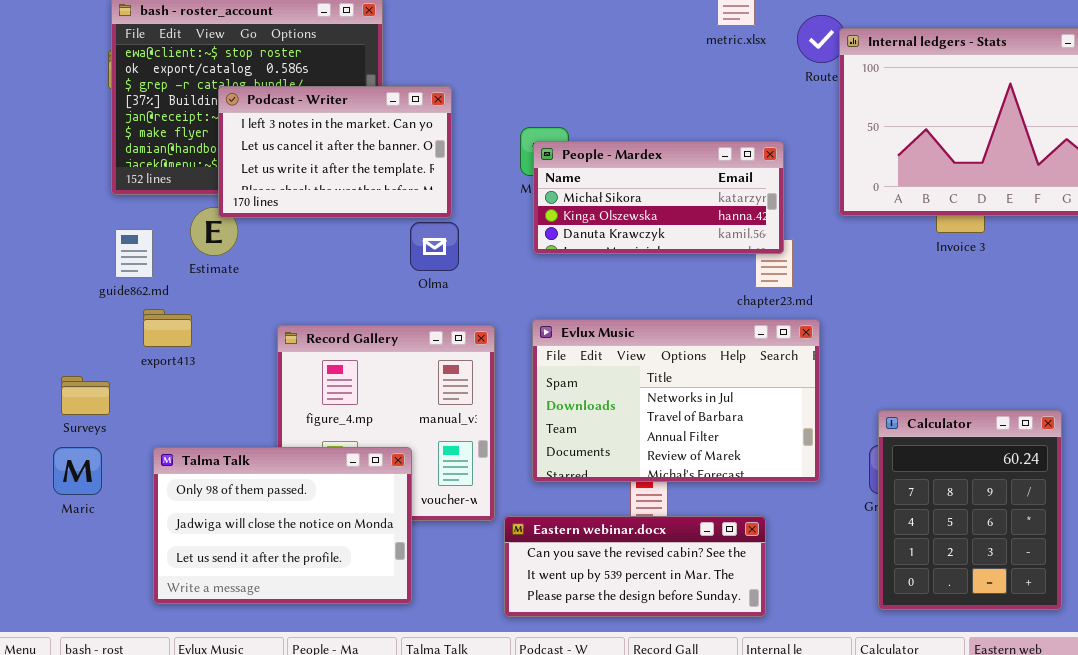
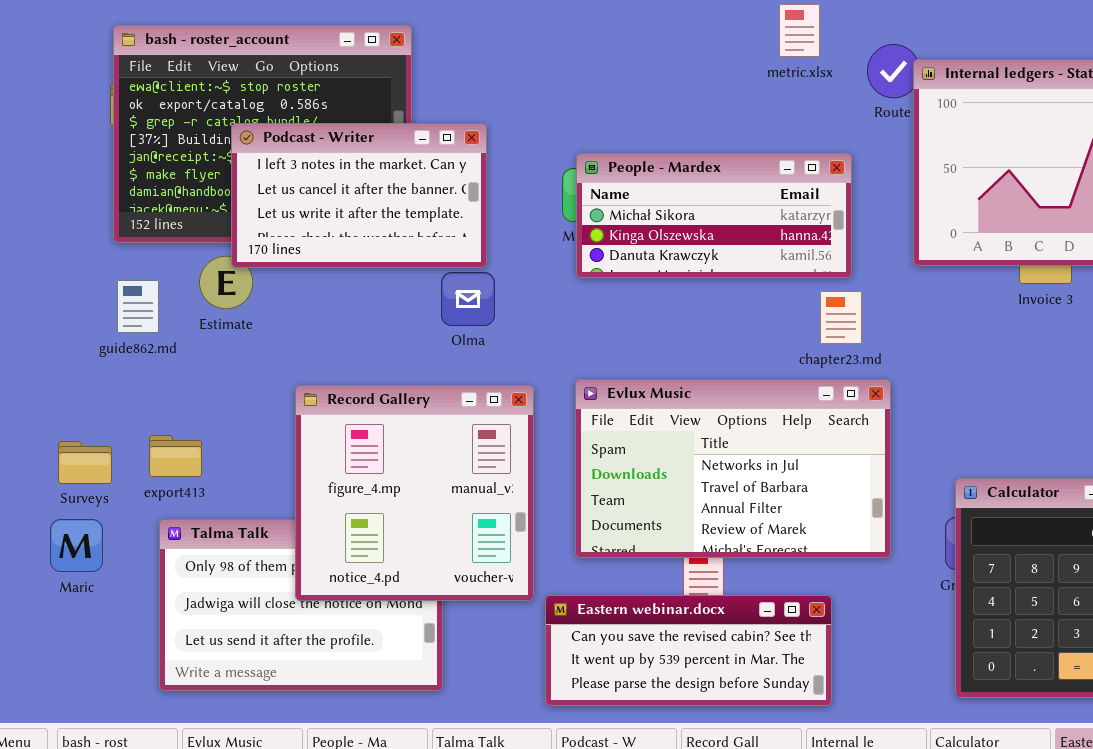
People - Mardex: [533,141,784,254] -> [576,153,852,278], moved
export413: [143,309,192,347] -> [149,435,202,477], moved
Record Gallery: [277,325,495,521] -> [295,385,534,601], raised

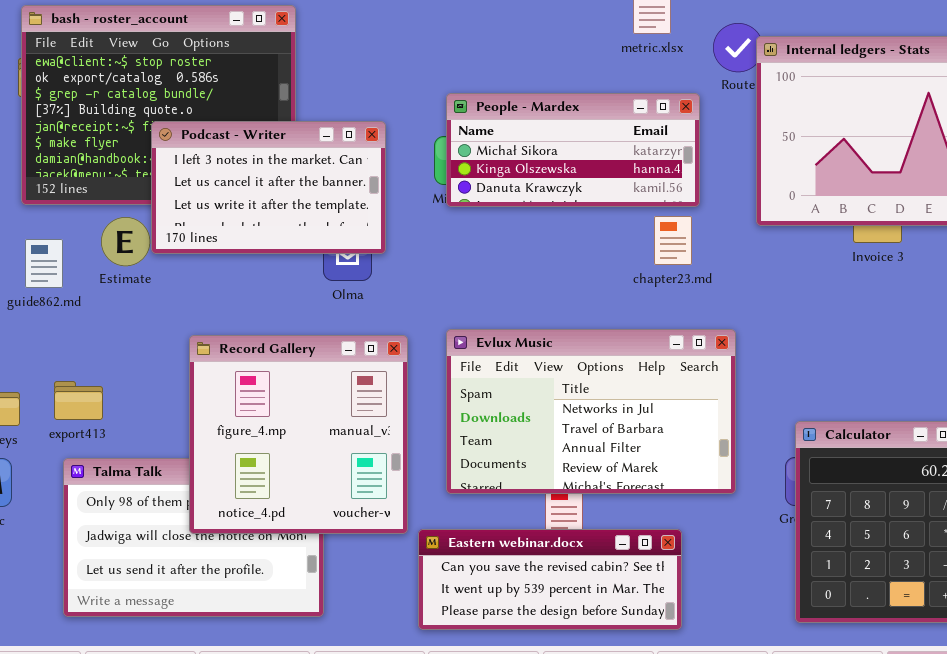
Podcast - Writer: [231,123,487,268] -> [151,121,386,254], moved
People - Mardex: [576,153,852,278] -> [446,93,700,207], moved
chapter23.md: [820,291,862,344] -> [654,216,692,265], moved

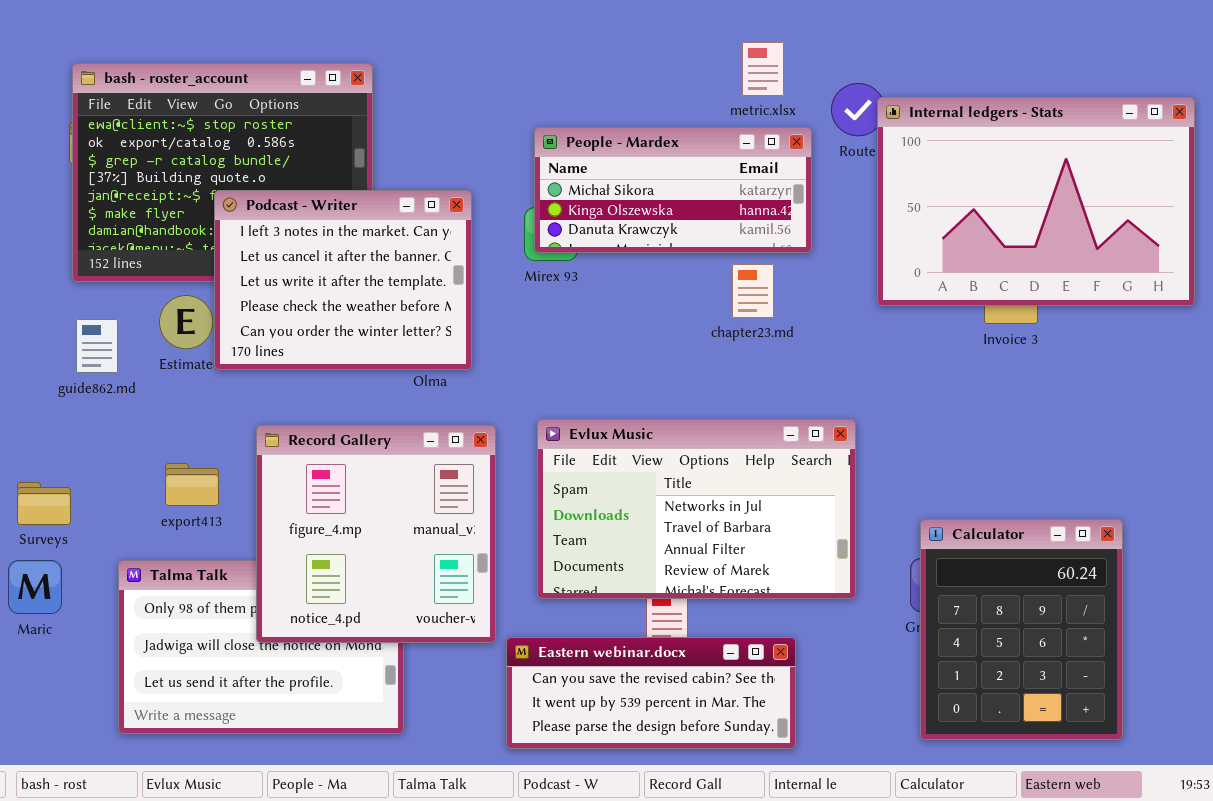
People - Mardex: [446,93,700,207] -> [534,127,812,253], moved
Podcast - Writer: [151,121,386,254] -> [214,190,472,370], resized
chapter23.md: [654,216,692,265] -> [732,264,774,318], moved
export413: [54,381,103,420] -> [165,463,219,506], moved

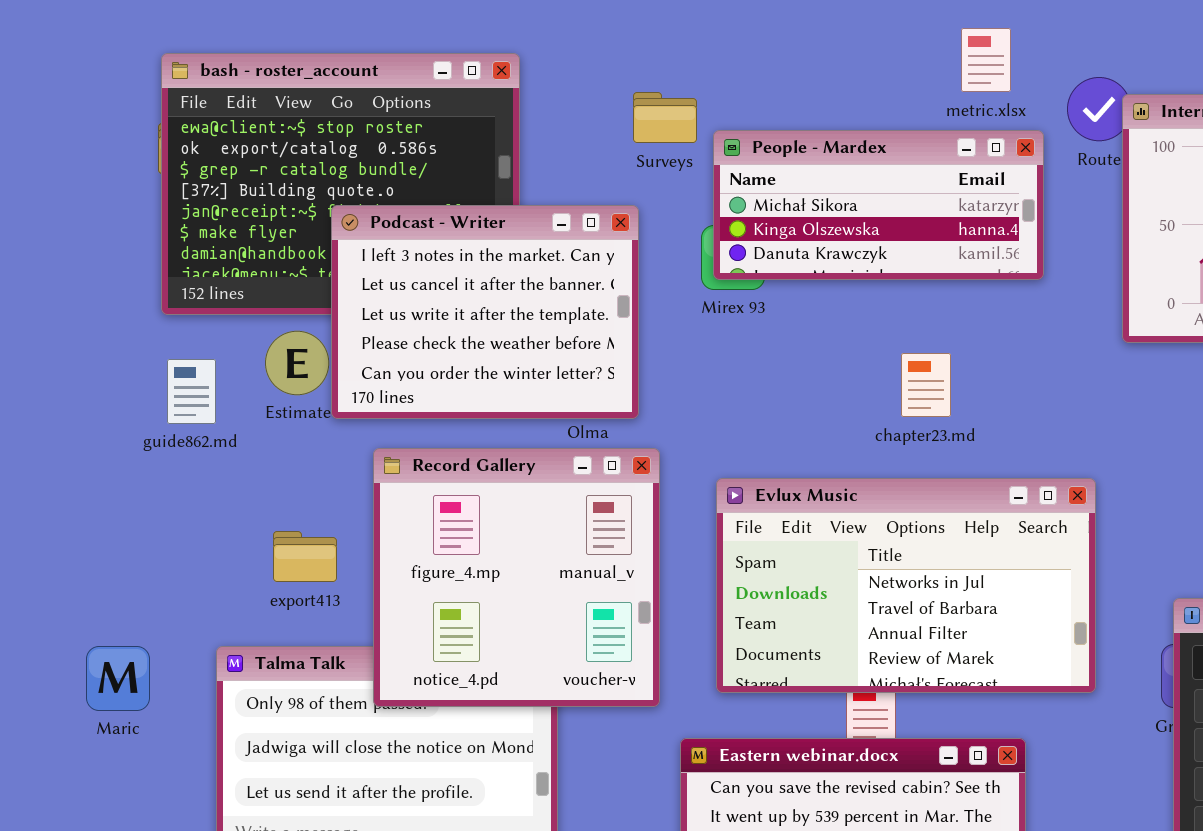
chapter23.md: [732,264,774,318] -> [901,353,951,417], moved
Record Gallery: [256,425,496,643] -> [373,448,660,707], moved
Surveys: [17,482,71,525] -> [633,92,697,143], moved

